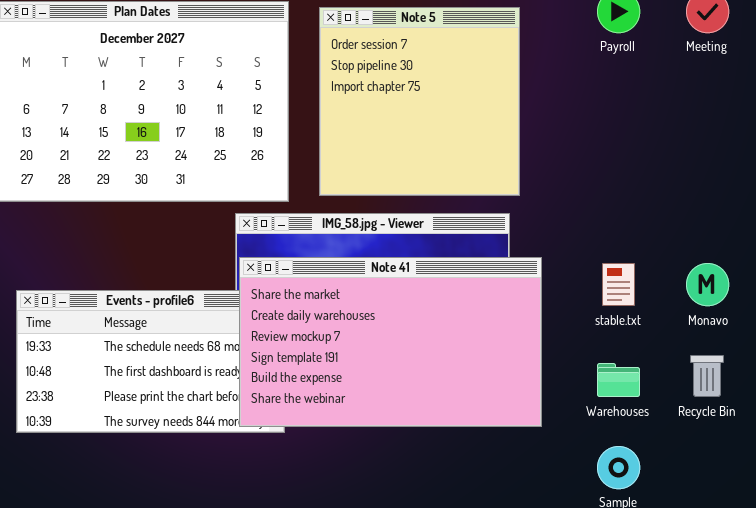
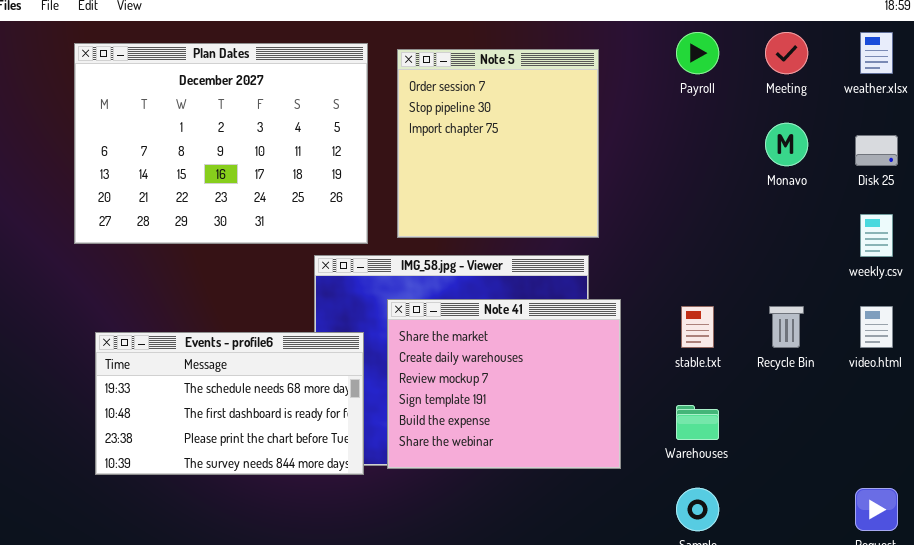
Note 41: [239,257,542,427] -> [387,299,621,469], resized
Monavo: [686,263,729,306] -> [765,123,808,166], moved
Recycle Bin: [690,355,724,397] -> [769,306,804,348], moved

